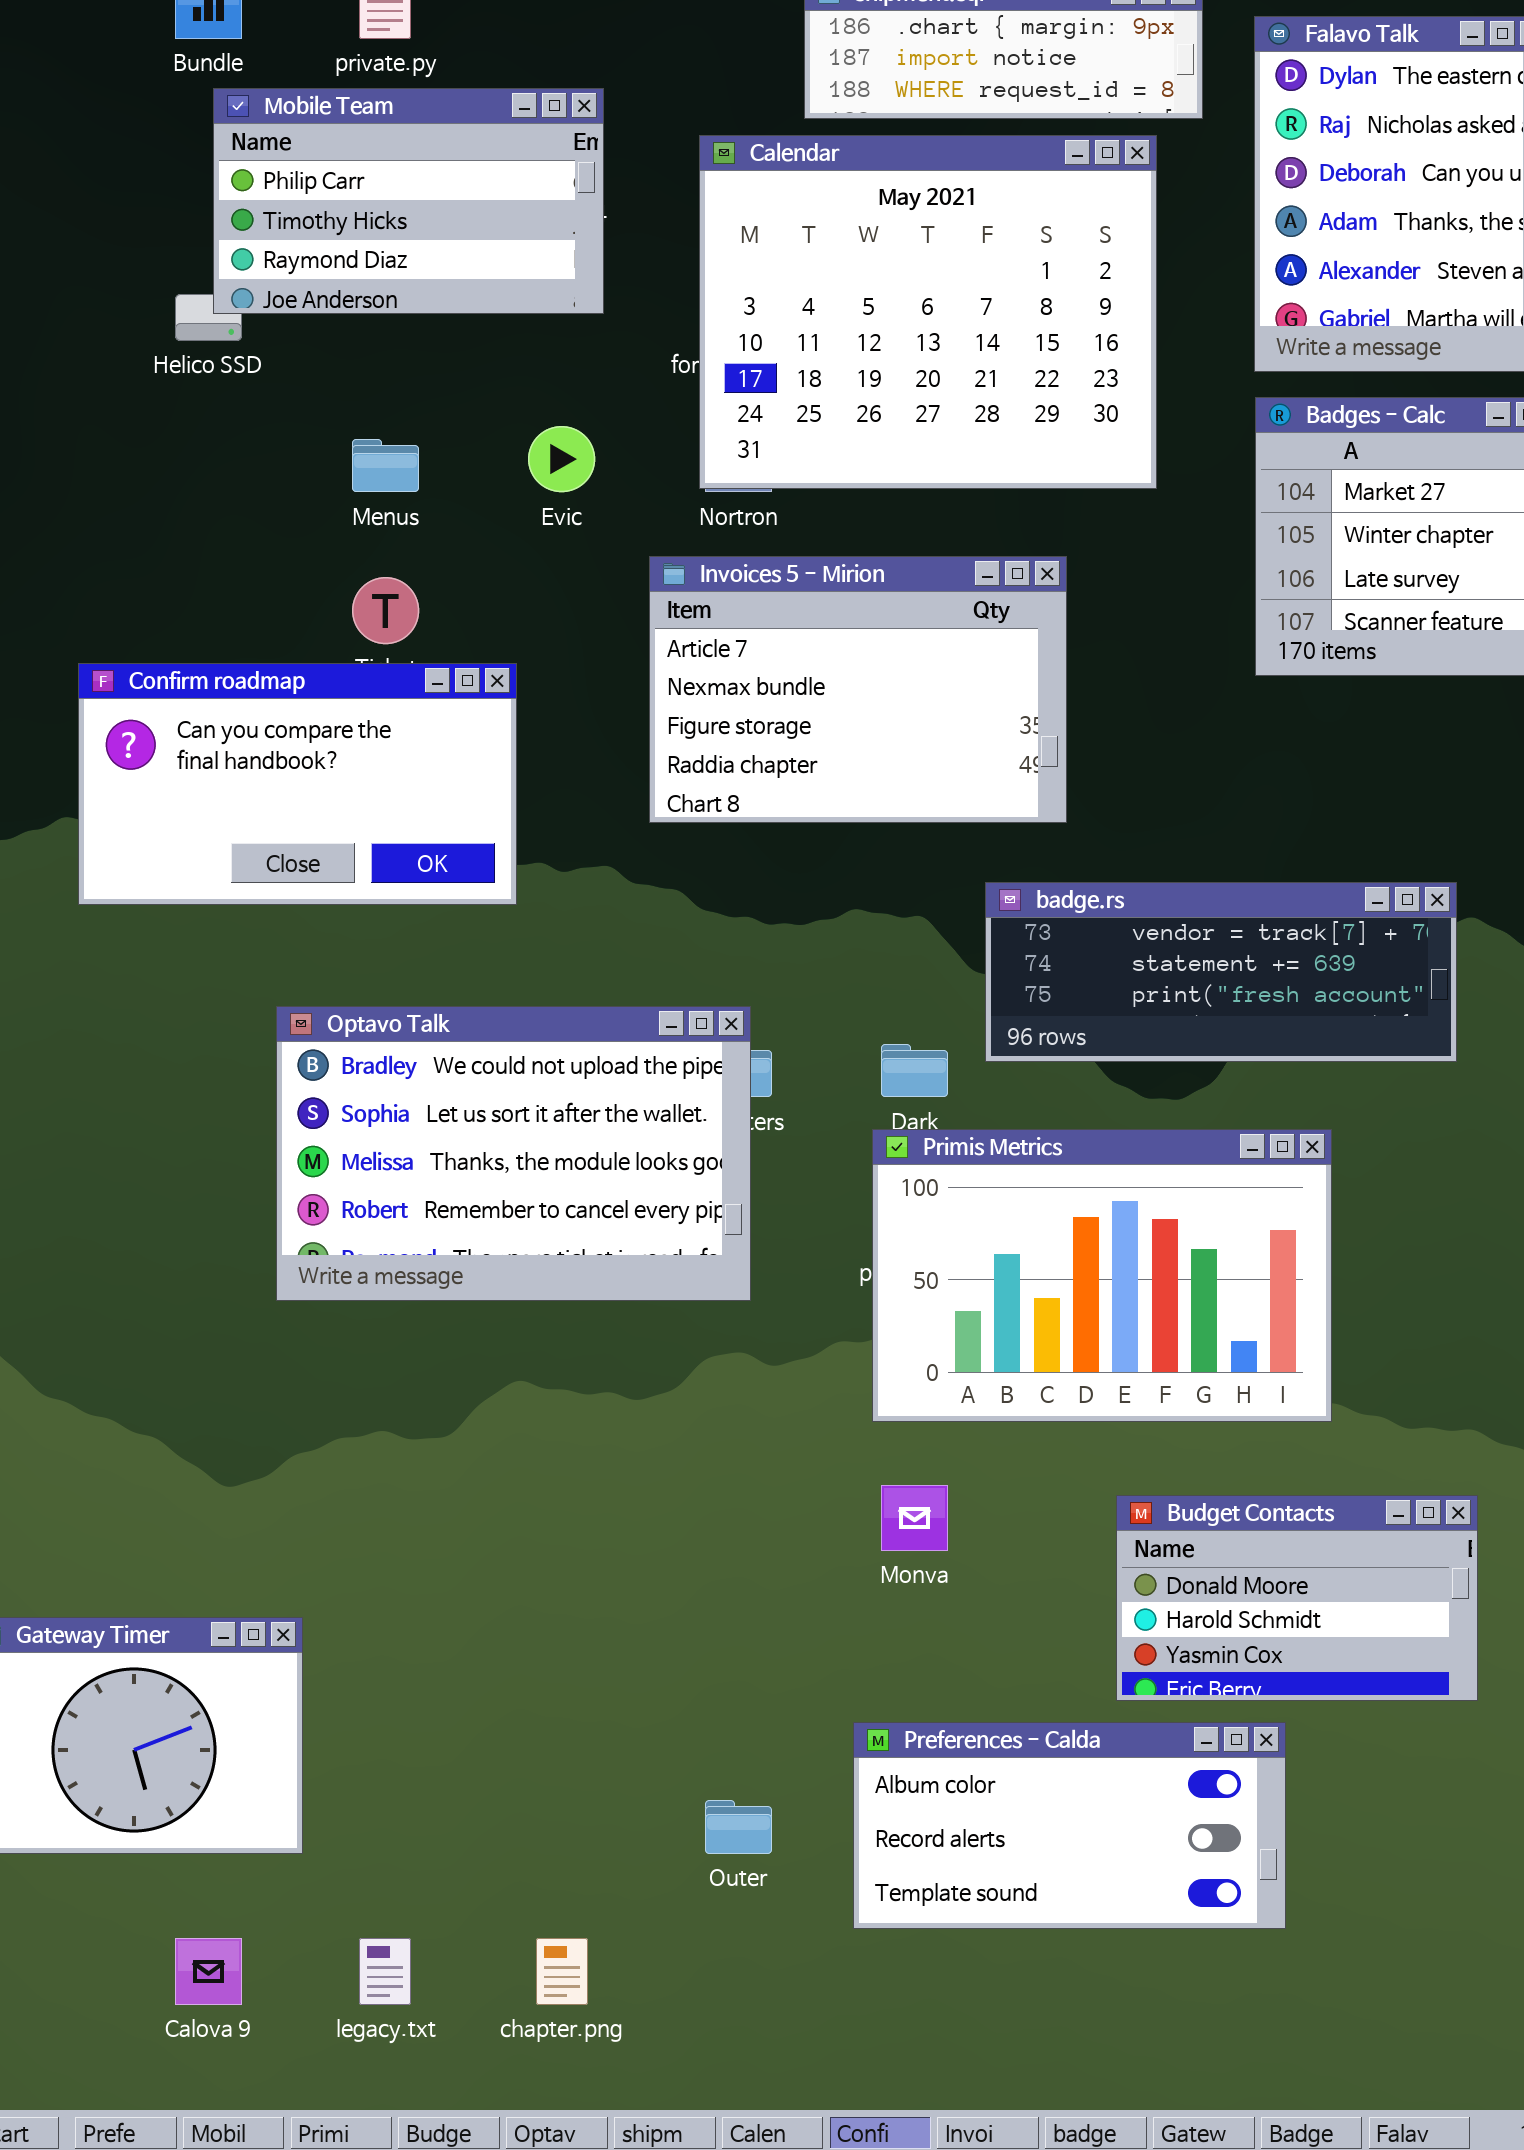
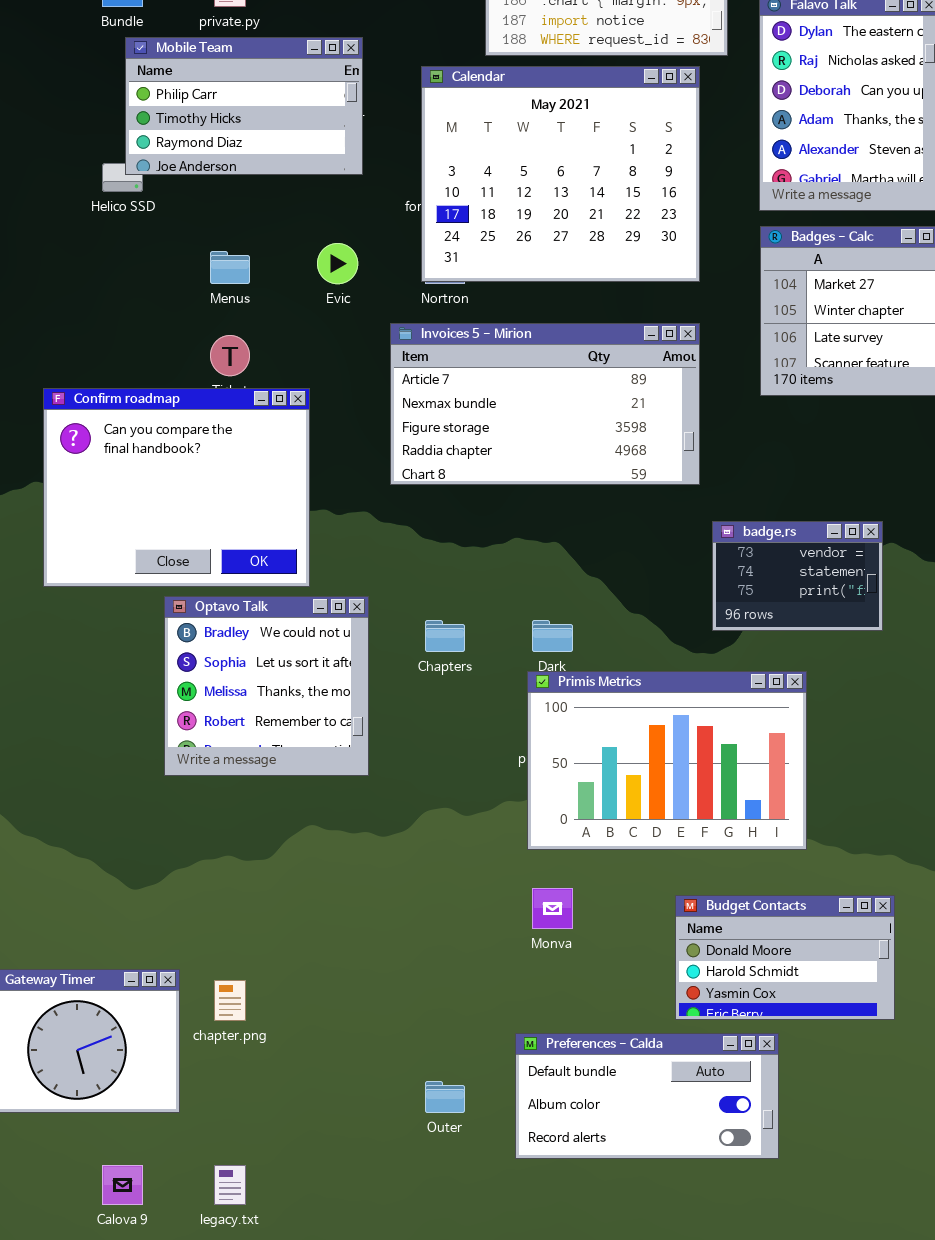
Invoices 5 - Mirion: [649,556,1067,823] -> [390,323,700,485], resized
Confirm roadmap: [78,663,517,905] -> [43,388,310,587], resized
badge.rs: [985,882,1457,1062] -> [712,521,883,631], resized
Optavo Talk: [276,1006,751,1301] -> [164,596,369,776], resized
Preferences - Calda: [853,1722,1286,1929] -> [515,1033,779,1159], scrolled up 1 row
chapter.png: [536,1938,588,2005] -> [214,980,246,1021], moved

